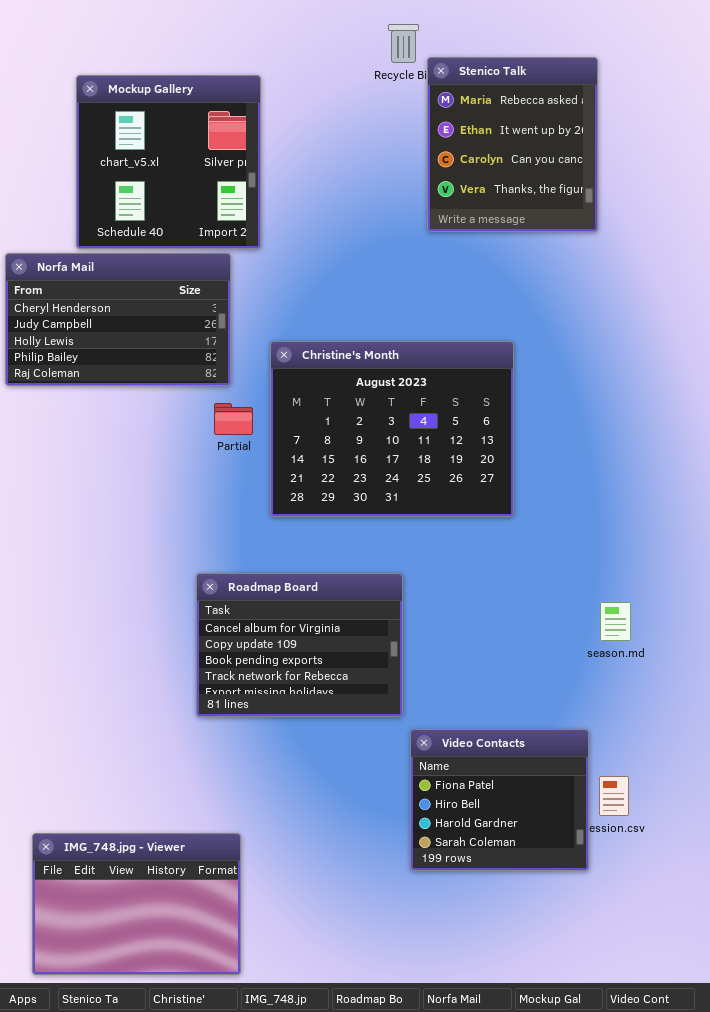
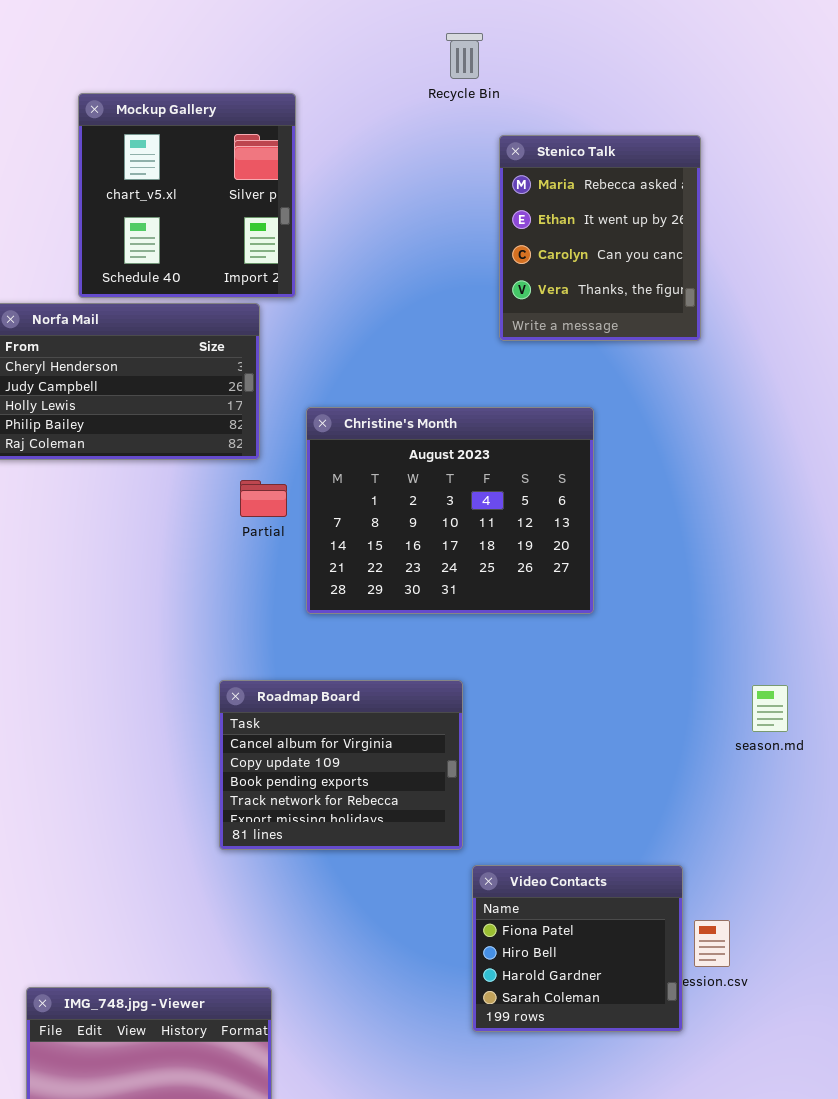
Stenico Talk: [427,57,598,232] -> [499,135,701,341], moved
season.md: [600,602,631,641] -> [752,685,788,732], moved

